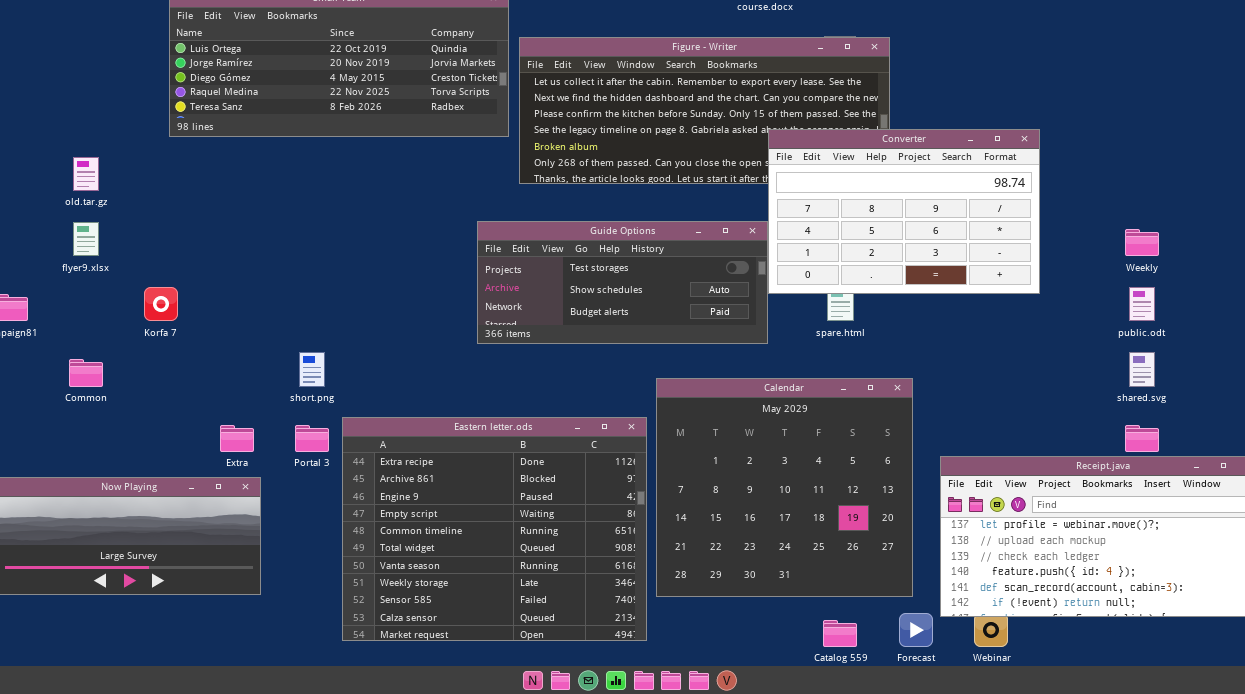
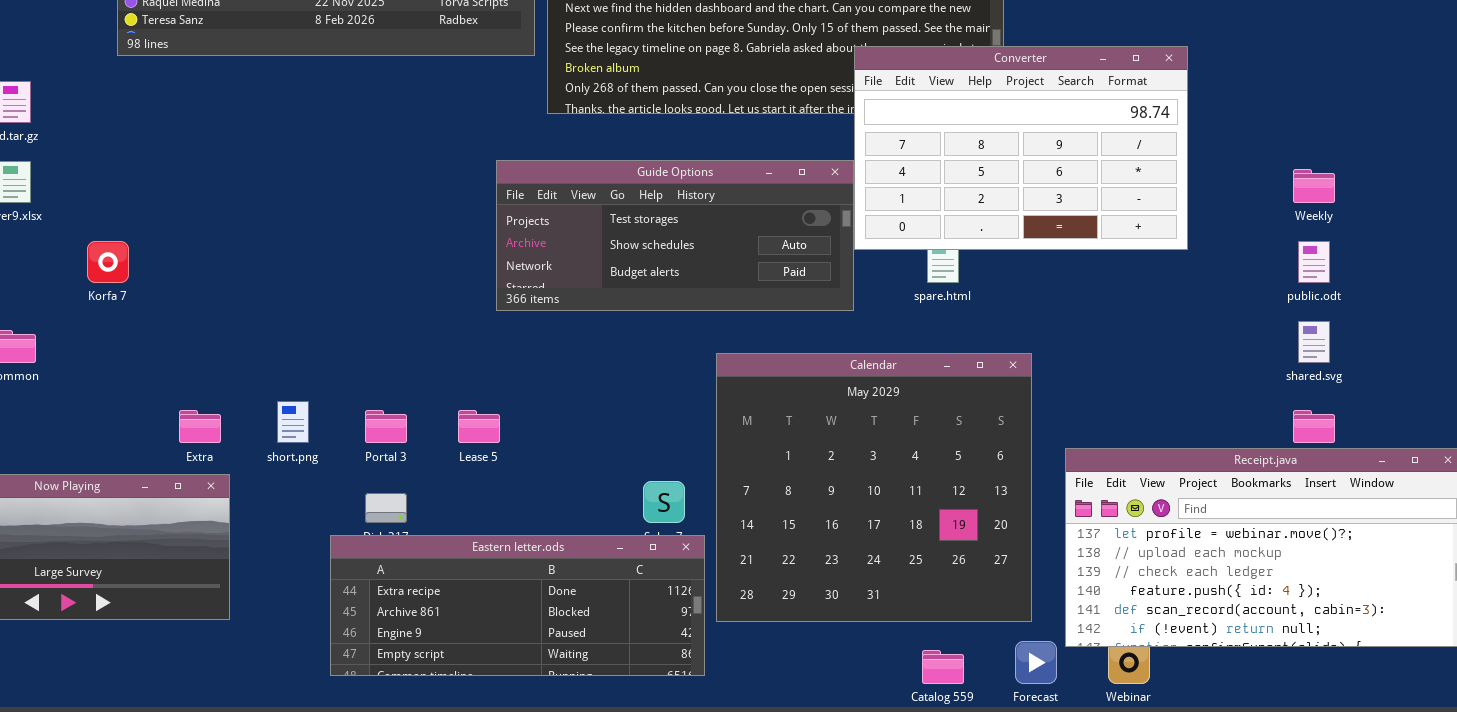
short.png: [299,352,325,387] -> [277,401,309,443], moved
Eastern letter.ods: [342,417,647,641] -> [330,535,705,676], resized
Portal 3: [295,425,329,452] -> [365,410,407,443], moved

